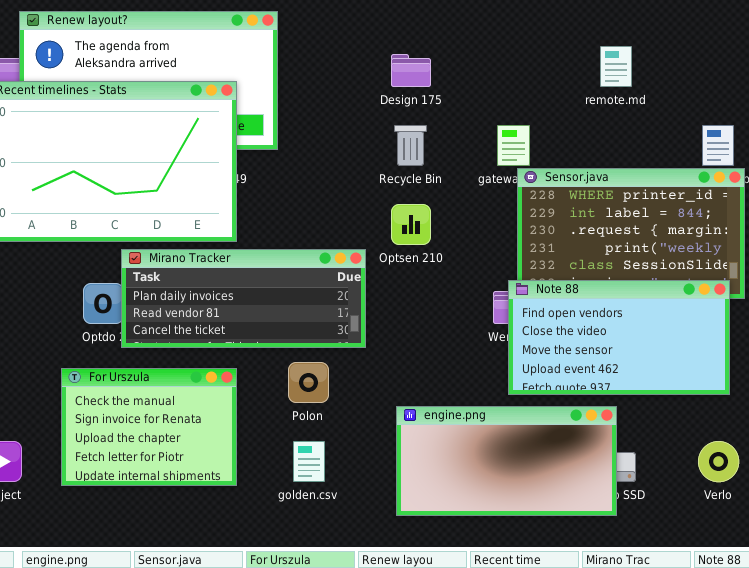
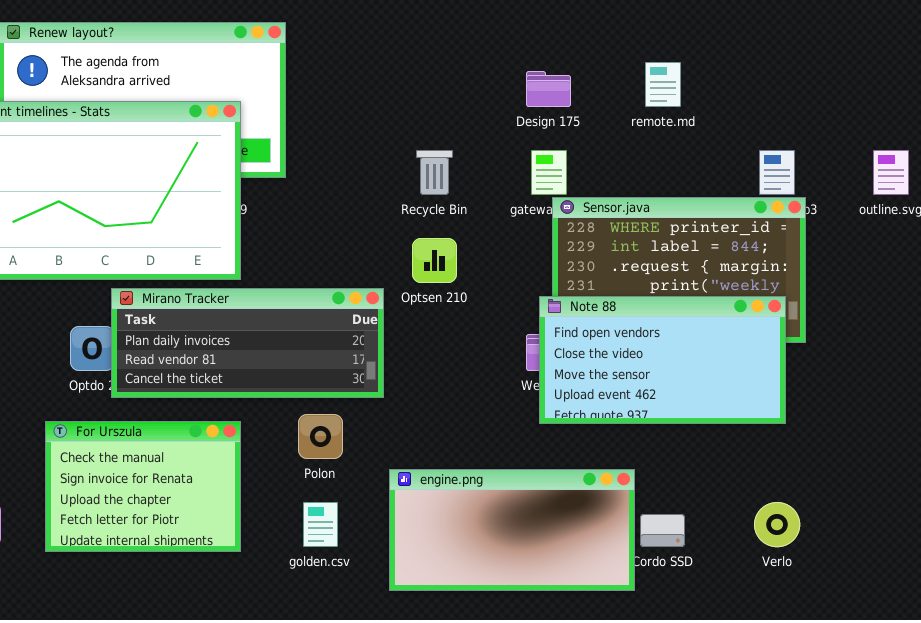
Design 175: [391,54,431,87] -> [526,71,571,107], moved
Note 88: [508,280,730,395] -> [539,296,786,424], moved
engine.png: [396,406,617,516] -> [389,469,635,591], moved

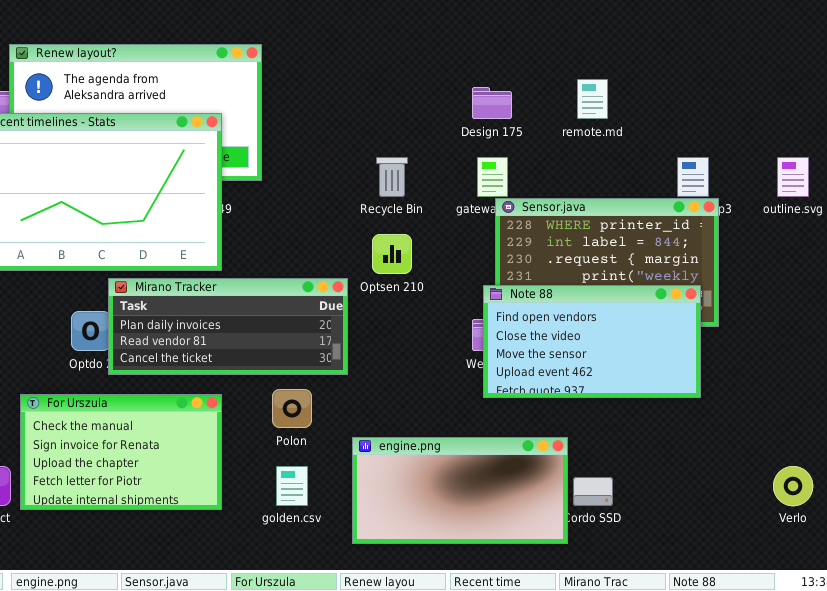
For Urszula: [45,421,241,552] -> [20,394,222,510], resized
Verlo: [754,502,800,547] -> [773,466,813,506], moved

